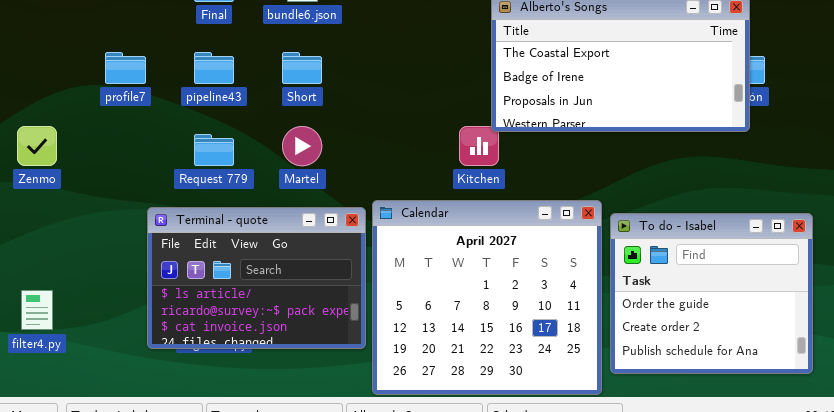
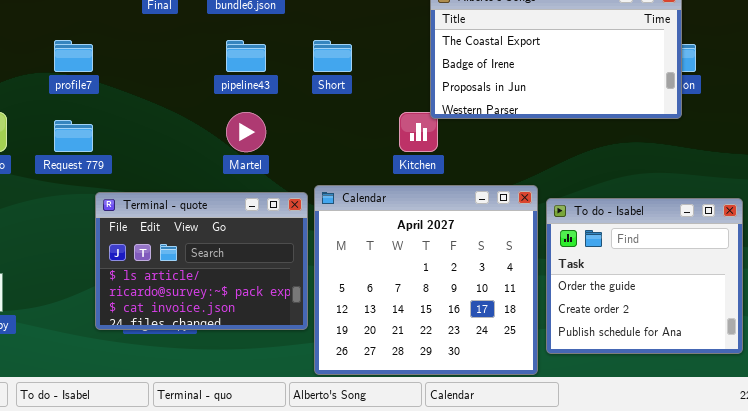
pipeline43: [194,52,234,84] -> [226,40,266,72], moved
Short: [282,52,322,84] -> [313,40,352,72], moved
Request 779: [194,134,234,166] -> [54,120,93,152], moved

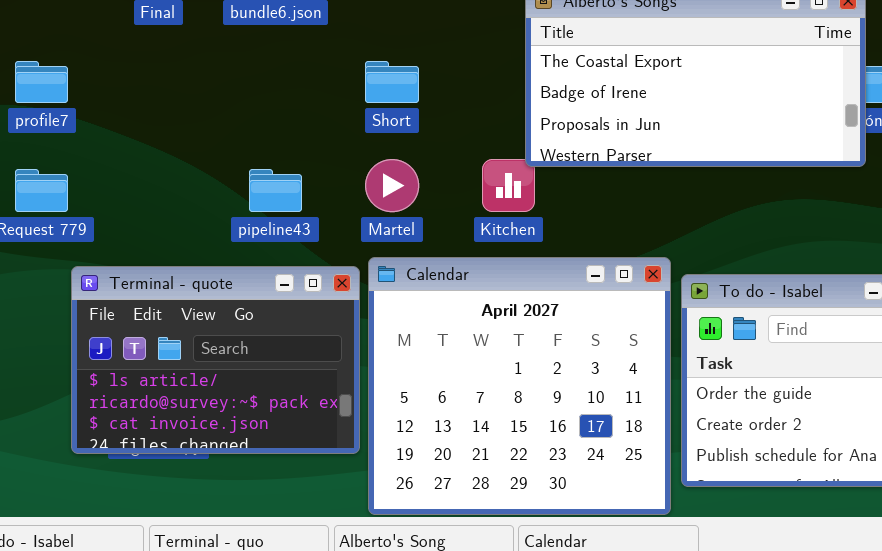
pipeline43: [226,40,266,72] -> [249,169,302,212], moved
Martel: [226,112,266,152] -> [365,159,419,212], moved

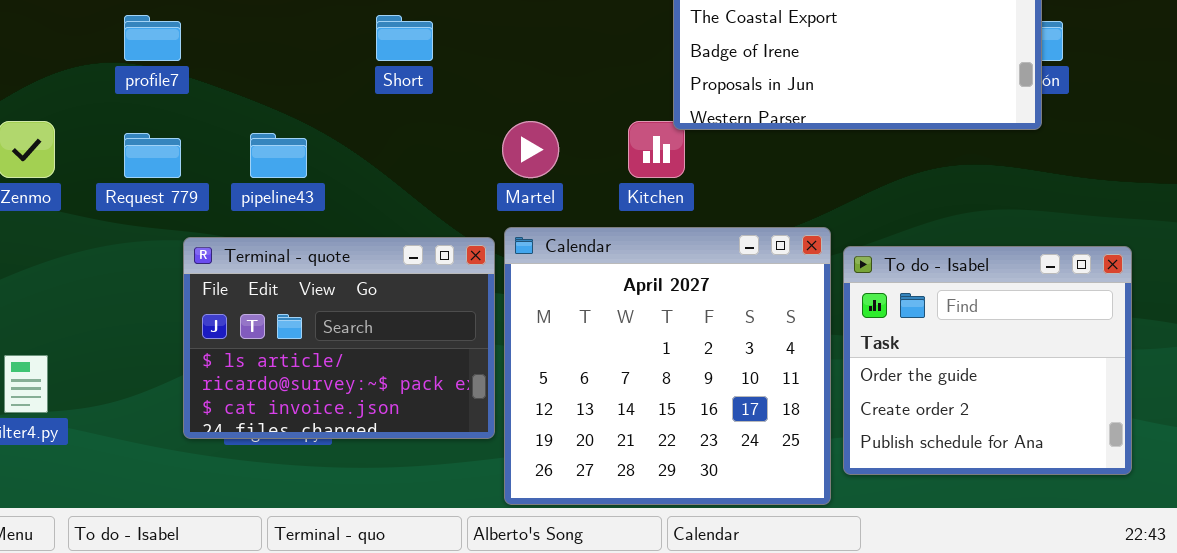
Short: [365,61,419,103] -> [376,15,433,61], moved
pipeline43: [249,169,302,212] -> [250,133,307,178], moved

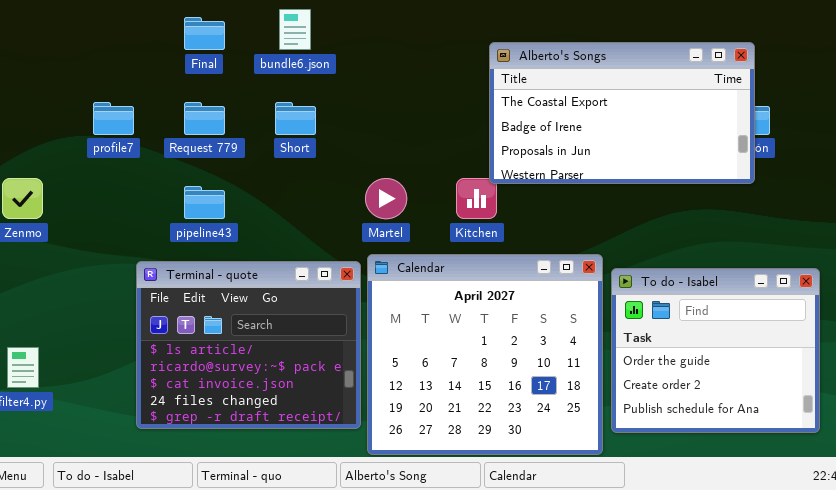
Request 779: [124,133,181,178] -> [184,102,225,135], moved
Terminal - quote: [183,237,495,439] -> [136,261,361,429], resized

